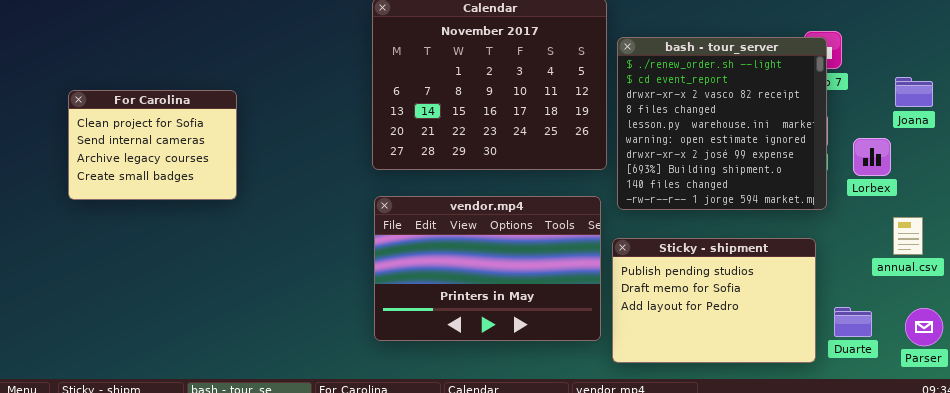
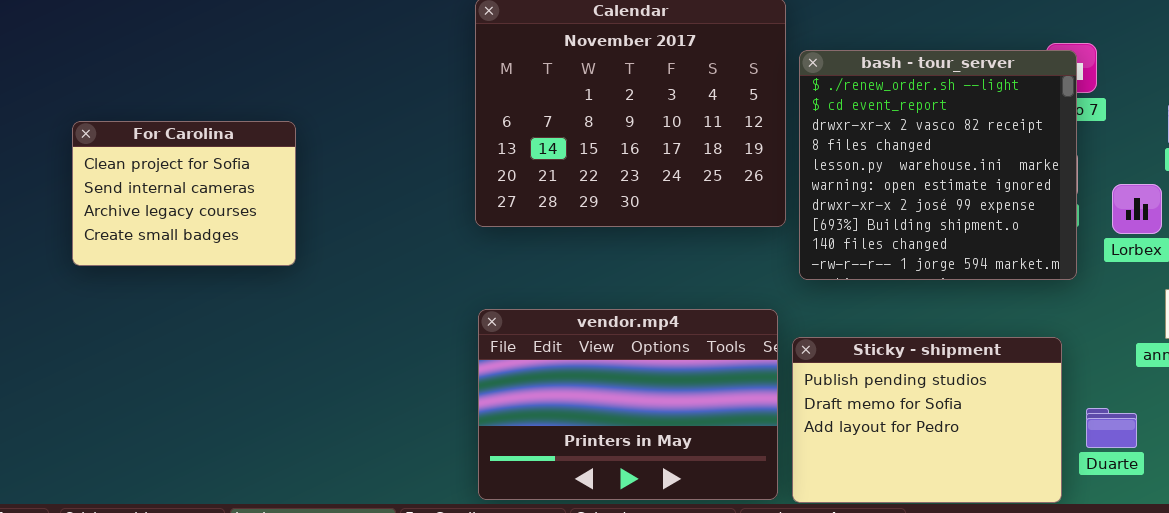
vendor.mp4: [374,196,601,341] -> [478,309,778,500], moved
Sticky - shipment: [612,238,816,363] -> [792,337,1062,503], moved

